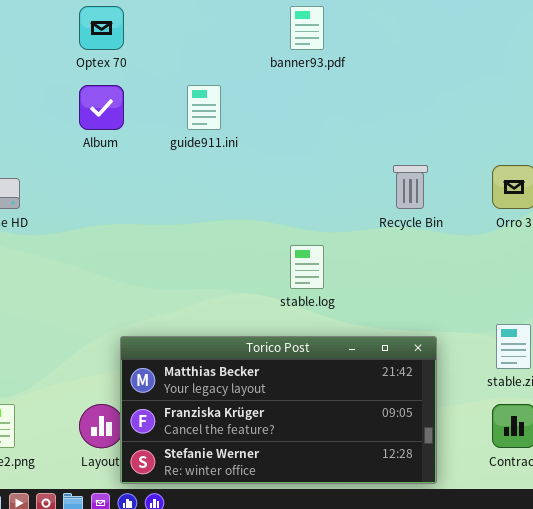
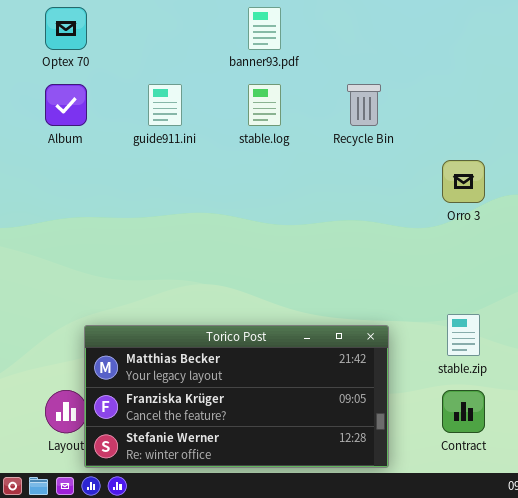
Recycle Bin: [393,165,428,209] -> [347,84,381,126], moved
stable.log: [290,245,324,289] -> [248,84,281,126], moved

